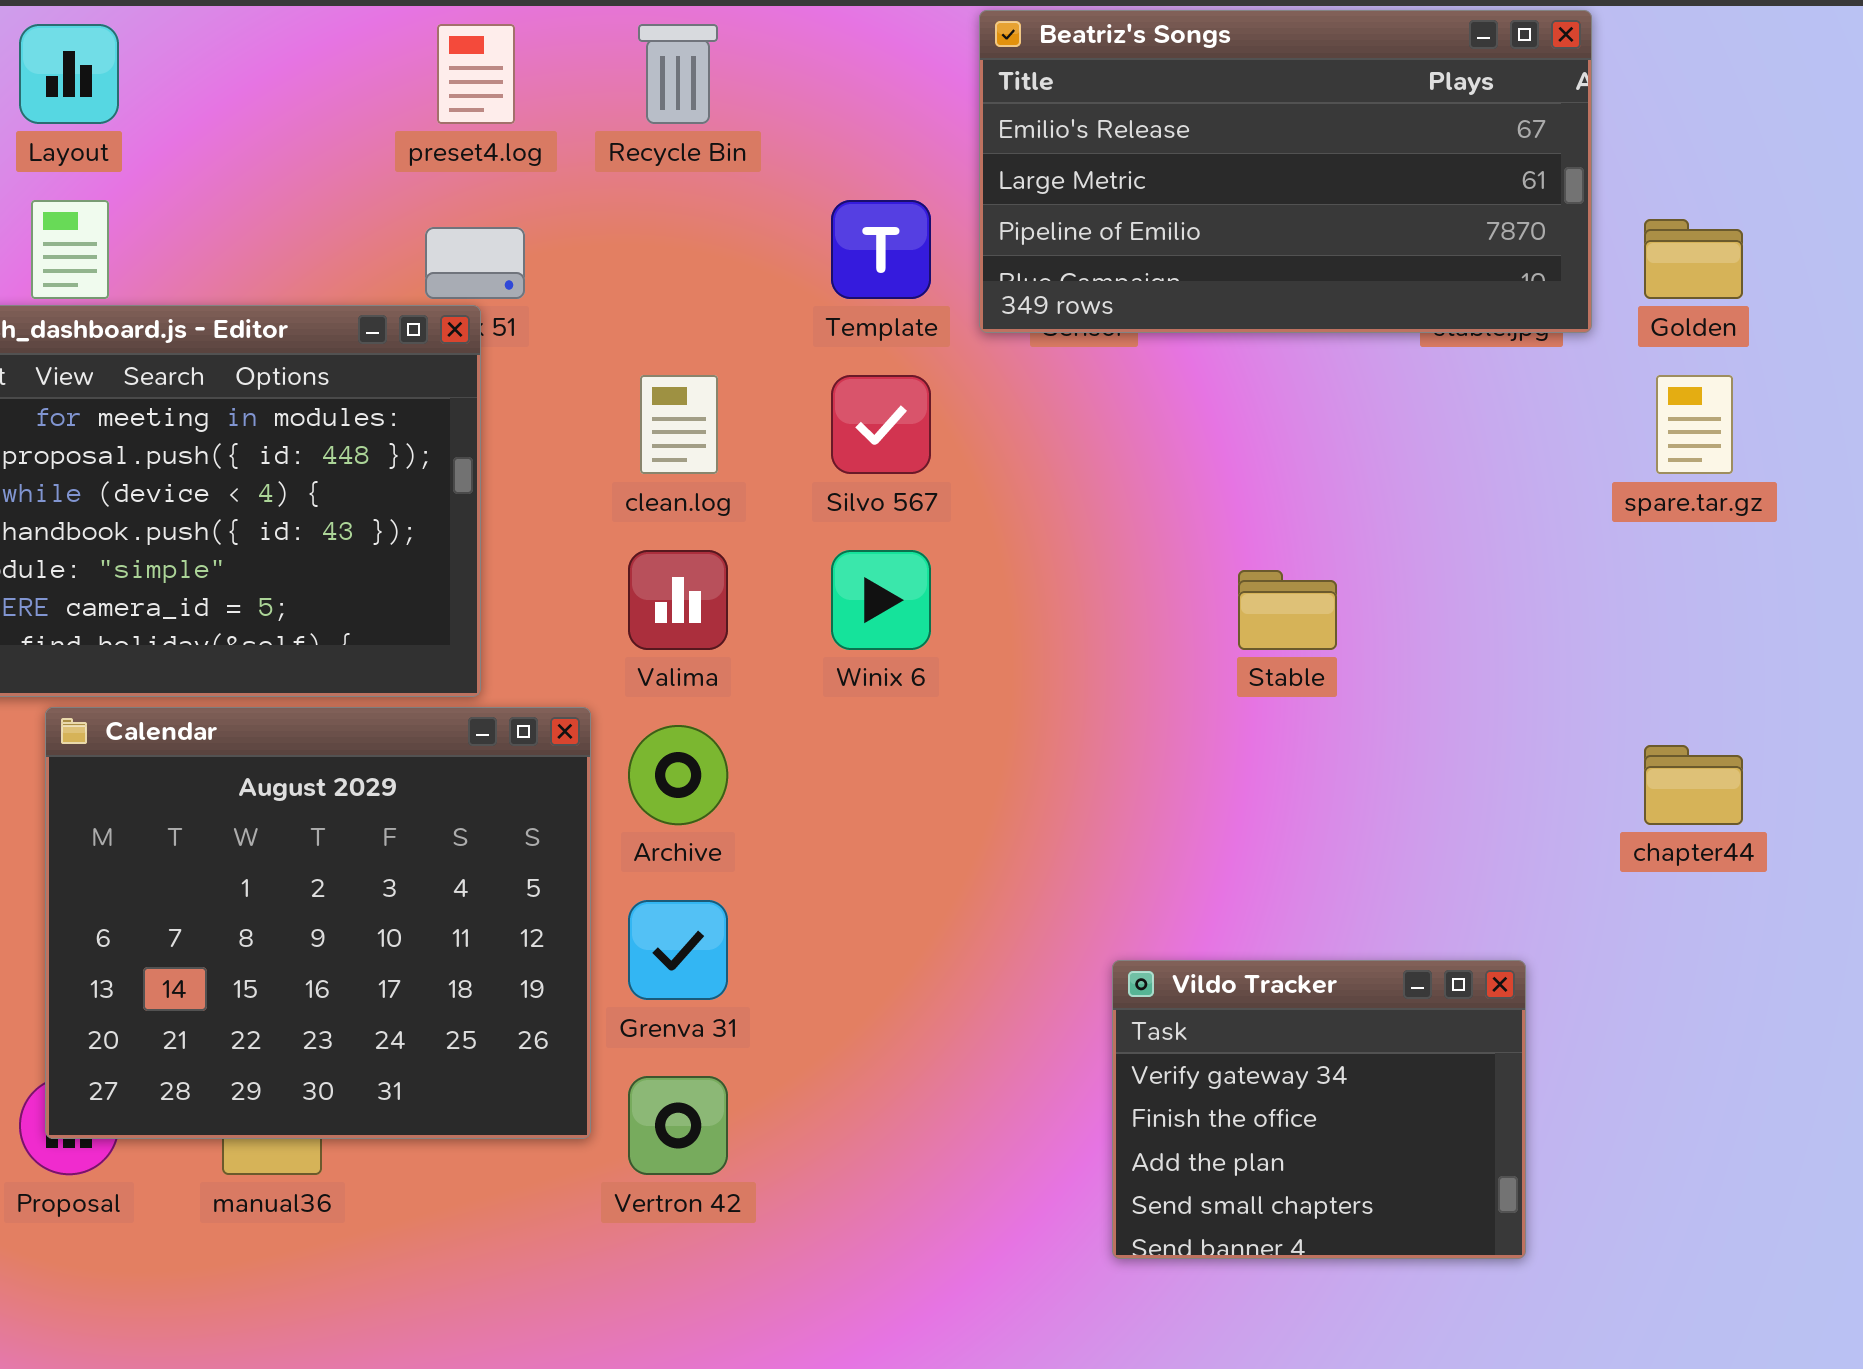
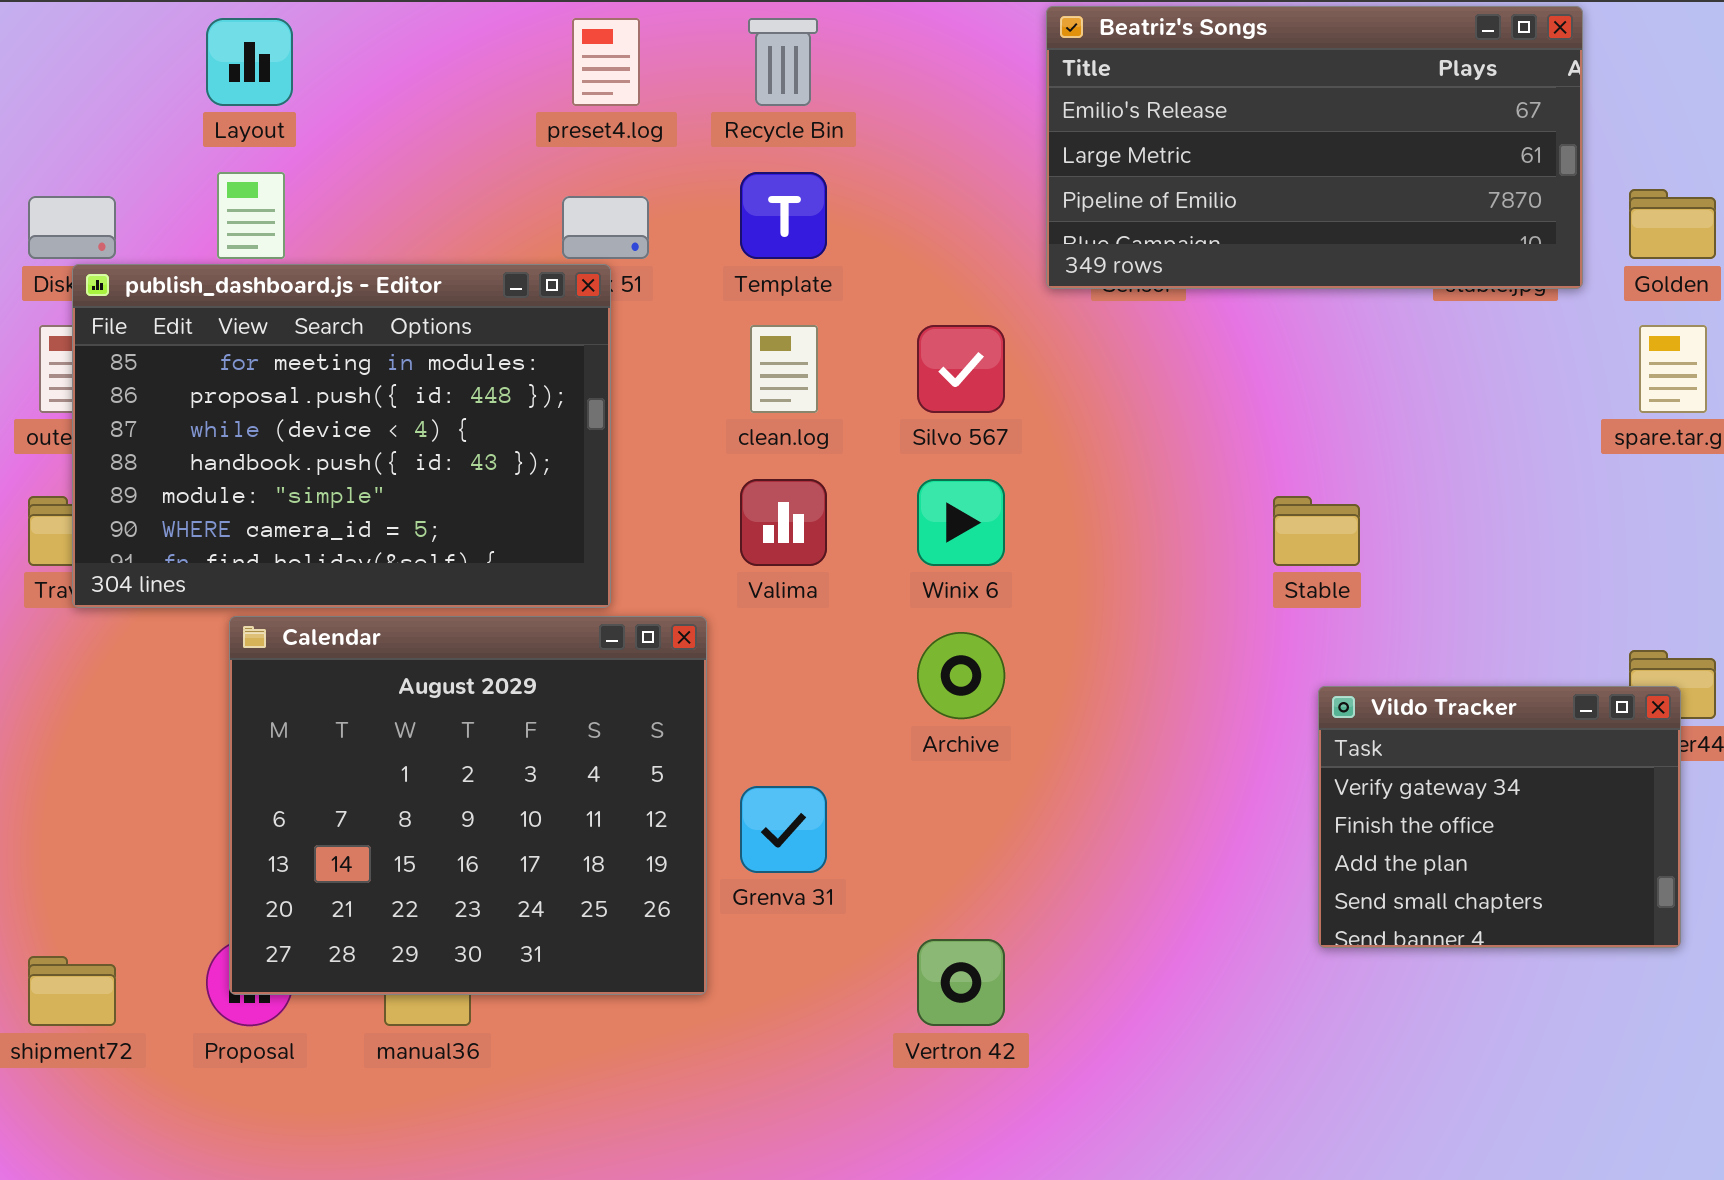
Template: [831,200,931,299] -> [740,172,827,259], moved
Archive: [628,725,728,825] -> [917,632,1005,719], moved
Vildo Tracker: [1112,960,1526,1259] -> [1318,686,1681,948], moved
Vertron 42: [628,1076,728,1175] -> [917,939,1005,1026], moved

